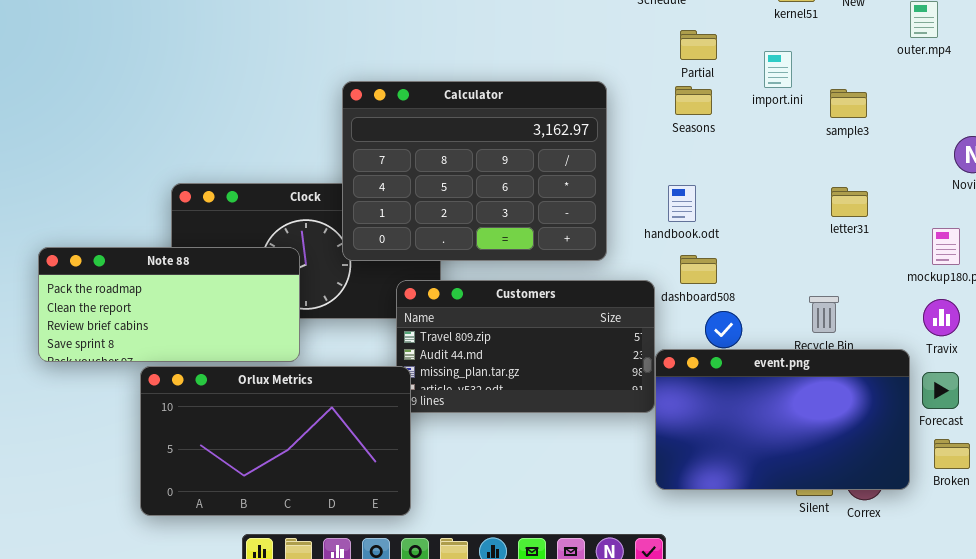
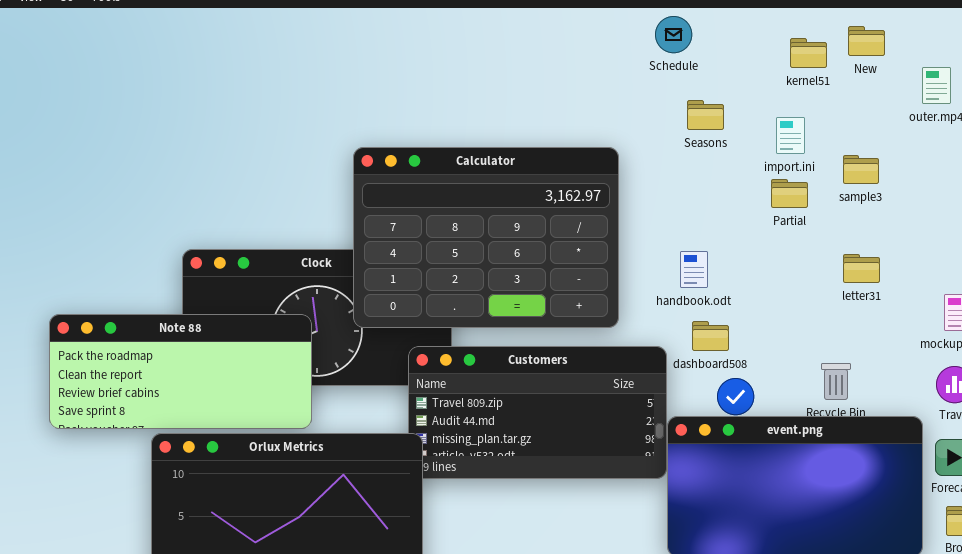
Partial: [680,30,717,60] -> [771,179,808,208], moved
Seasons: [675,86,712,115] -> [687,100,724,130], moved

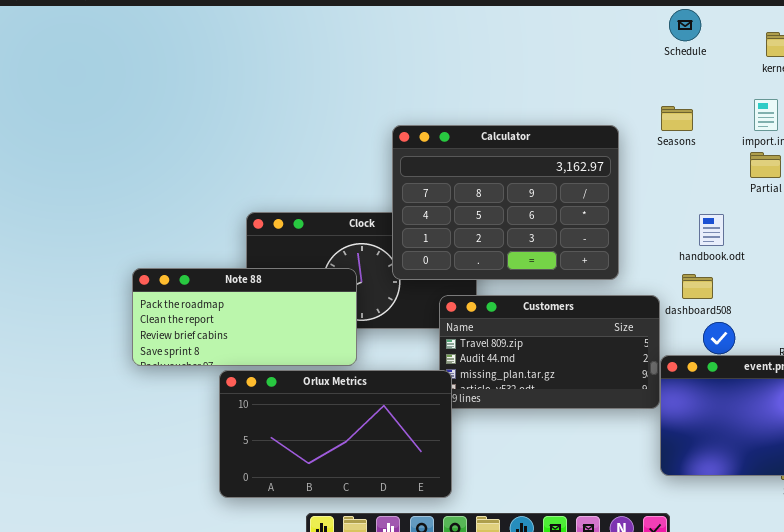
Schedule: [655,16,692,53] -> [669,9,701,41], moved
Seasons: [687,100,724,130] -> [661,106,693,131], moved
handbook.odt: [680,251,708,288] -> [699,214,724,246], moved

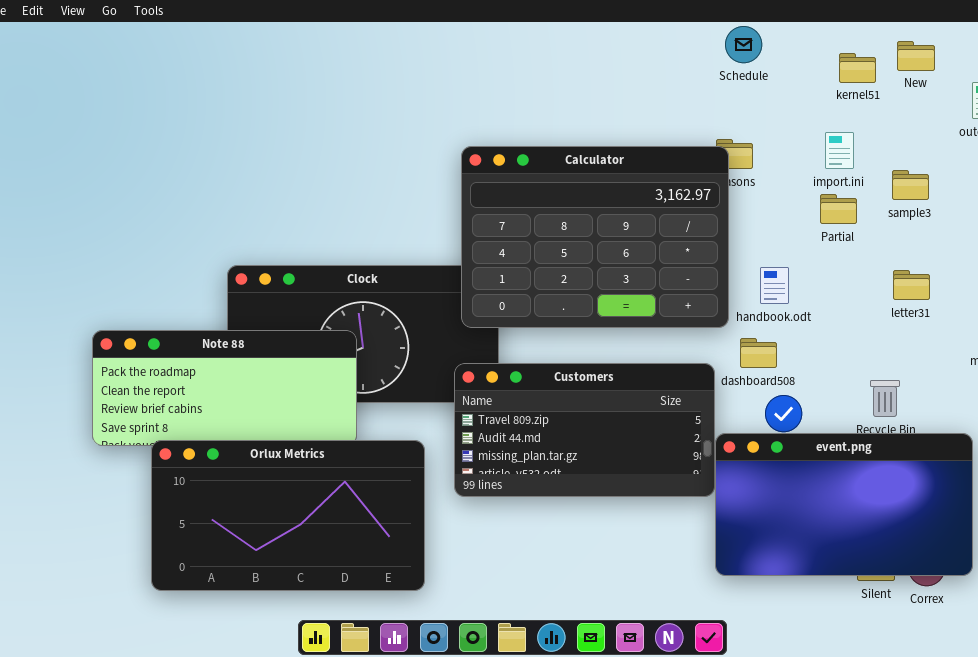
Calculator: [392,125,619,280] -> [461,146,729,328], moved
Orlux Metrics: [219,370,452,498] -> [151,440,425,591], moved

